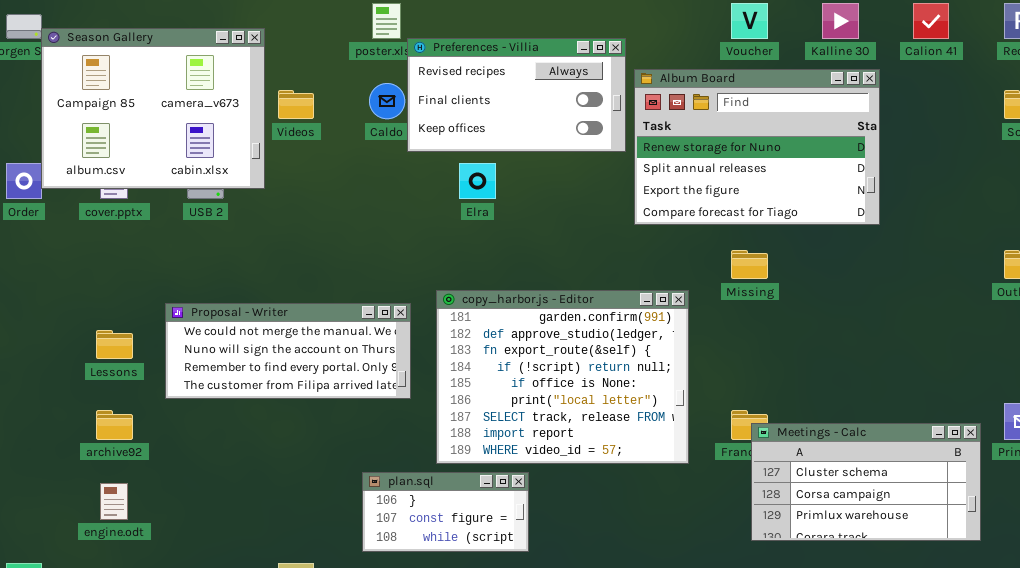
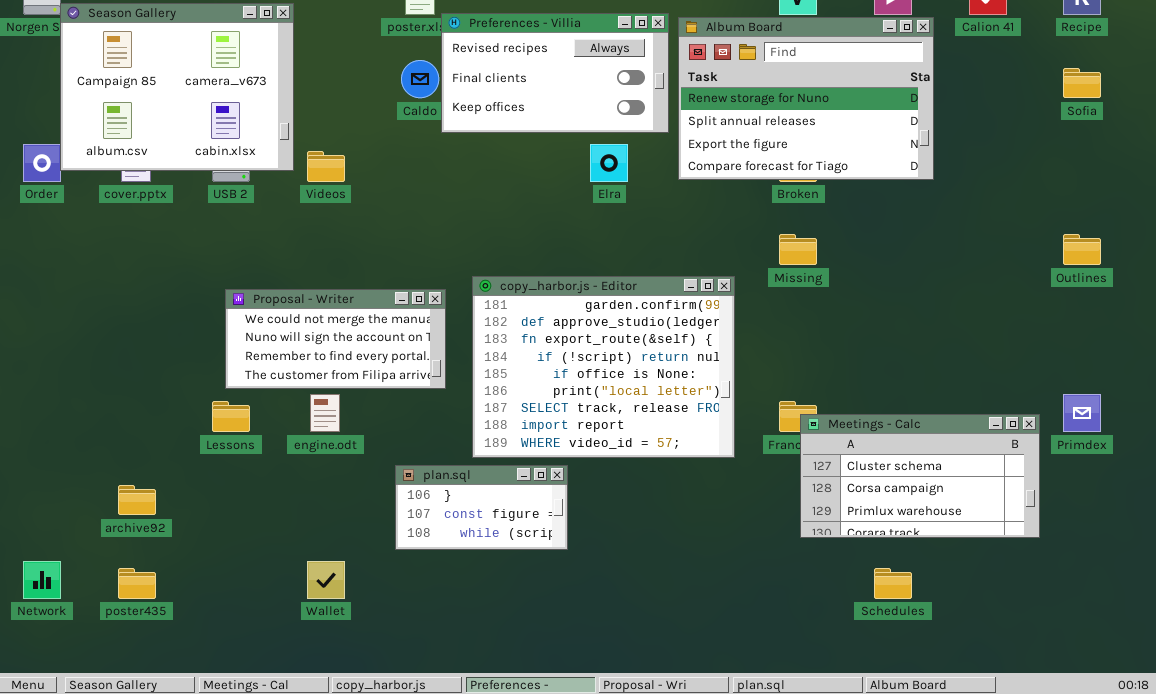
Album Board: [634,69,880,225] -> [678,17,934,180], moved
Videos: [278,90,314,119] -> [307,151,345,182], moved
Elra: [459,163,496,199] -> [590,144,628,182], moved
Proposal - Writer: [165,303,411,399] -> [225,289,446,389], resized
Lessons: [96,330,133,359] -> [212,401,250,432], moved
archive92: [96,410,133,440] -> [118,485,156,515], moved
engine.odt: [100,483,128,520] -> [310,394,340,432], moved

